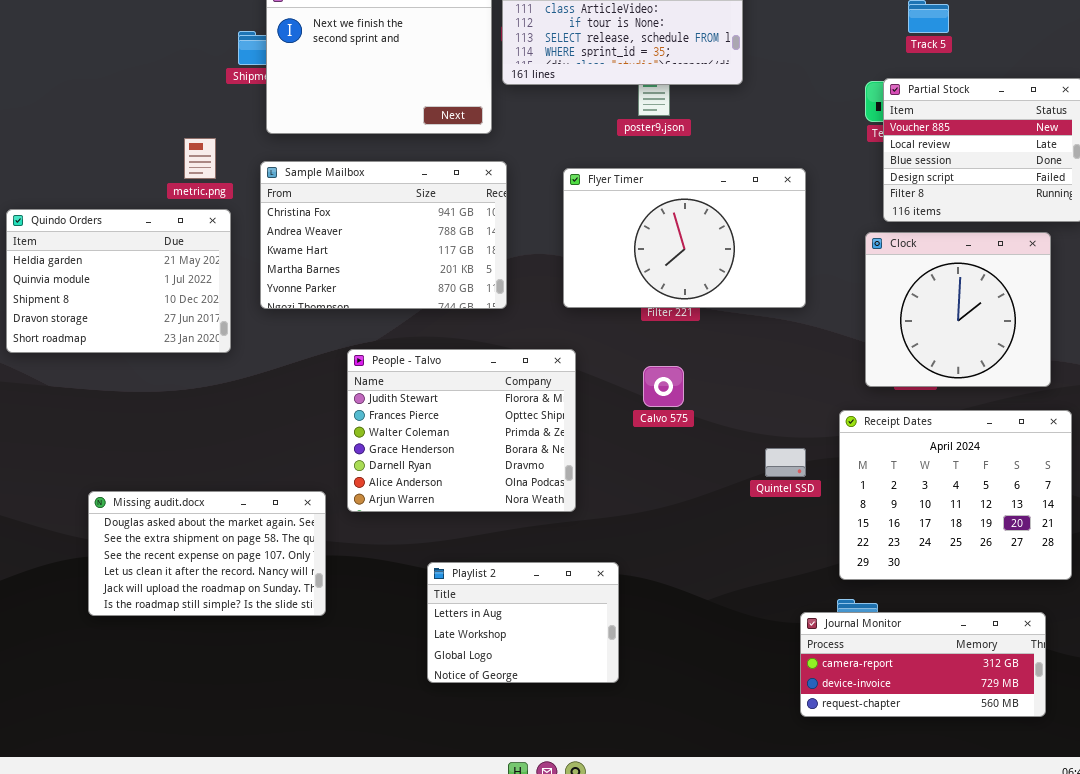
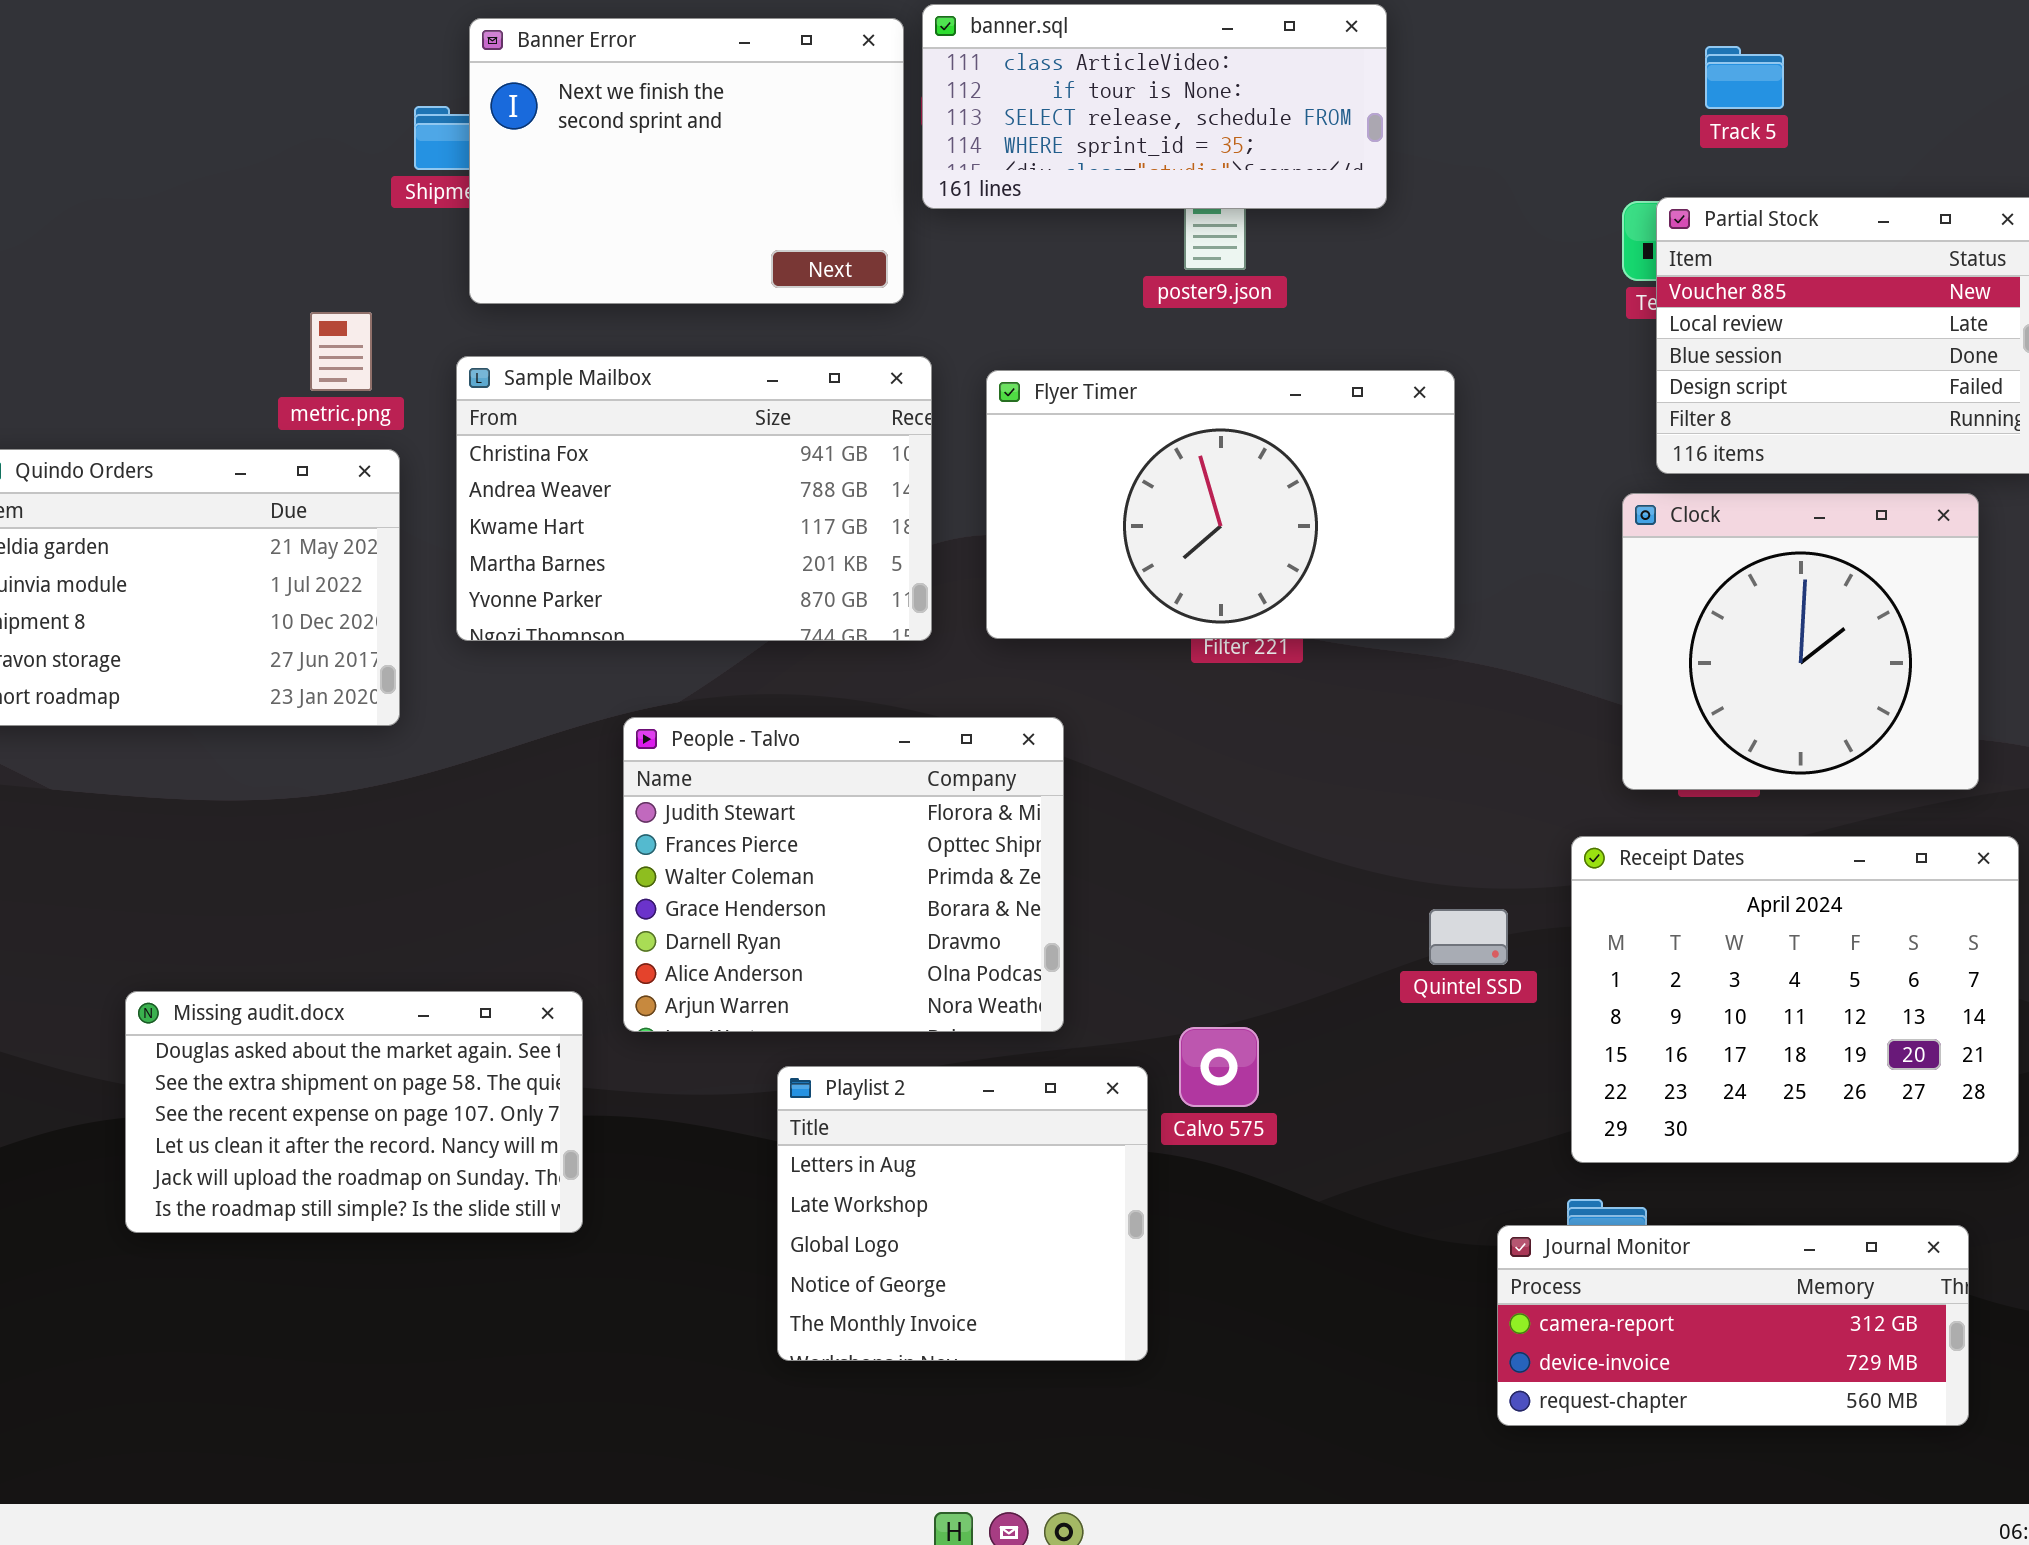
Flyer Timer: [563,168,806,308] -> [986,370,1455,639], moved
Calvo 575: [643,366,684,407] -> [1179,1027,1259,1107], moved
Playlist 2: [427,562,619,683] -> [777,1066,1148,1361], resized

